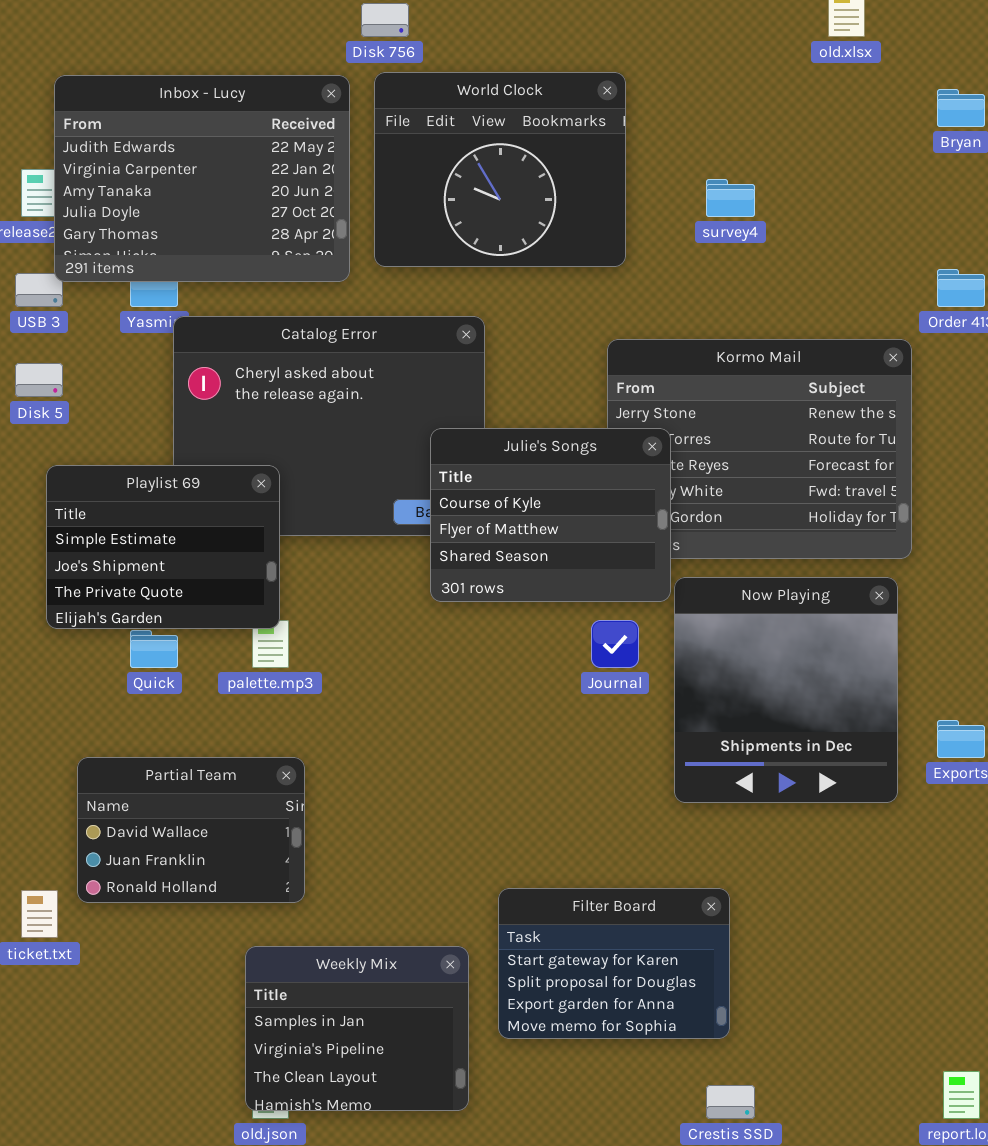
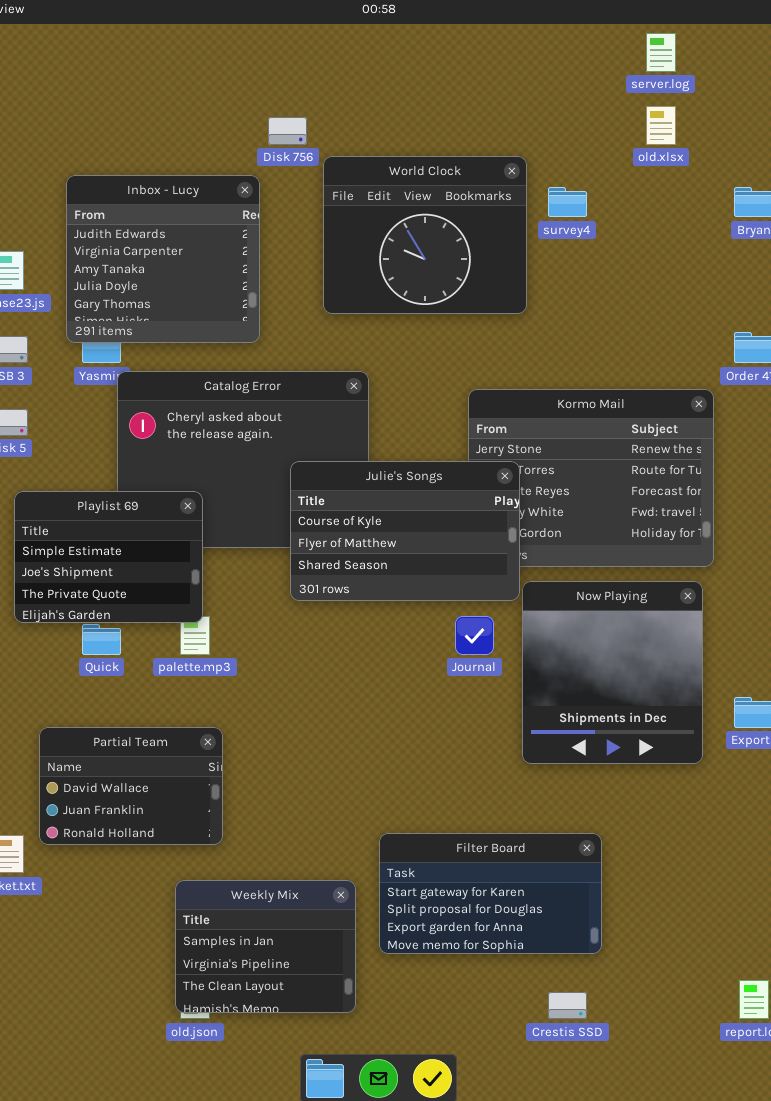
World Clock: [374,72,626,267] -> [323,156,527,314], moved
Inbox - Lucy: [54,75,350,282] -> [66,175,260,343], resized
survey4: [706,179,755,217] -> [548,187,587,217], moved
Julie's Songs: [430,428,671,602] -> [290,461,520,601], resized
Filter Board: [498,888,730,1039] -> [379,833,602,954], resized

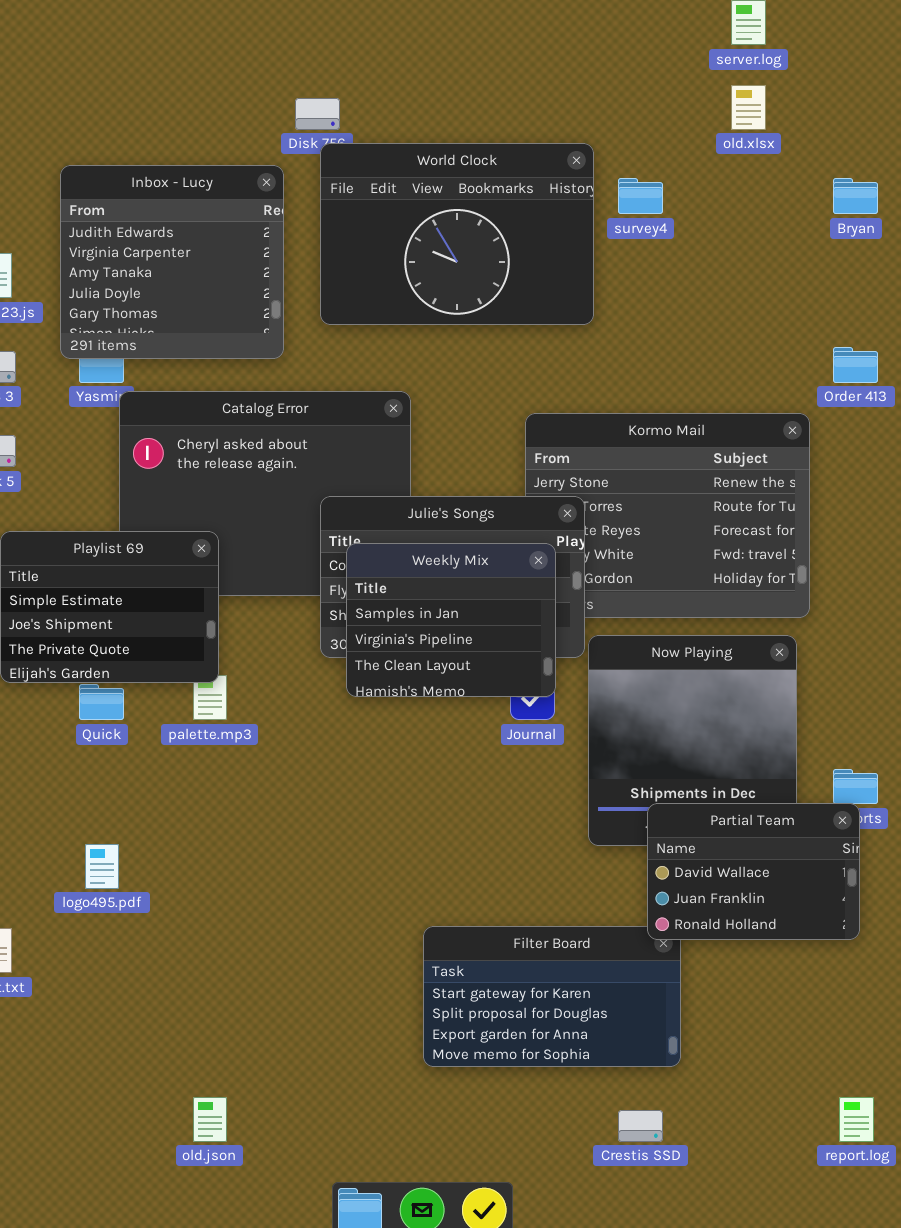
World Clock: [323,156,527,314] -> [320,143,594,325], resized
Partial Team: [39,727,223,845] -> [647,803,860,940], moved
Weekly Mix: [175,880,356,1013] -> [346,543,556,697], moved

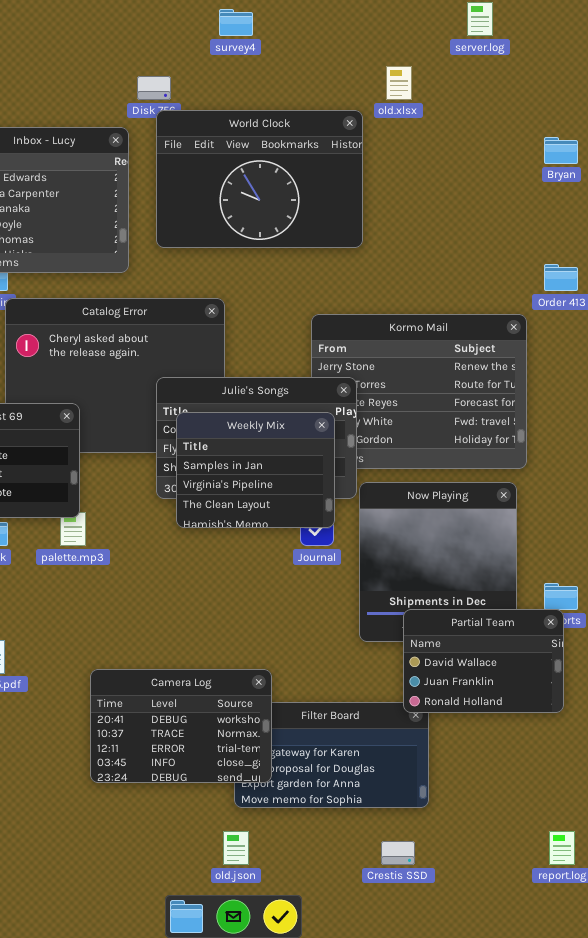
old.xlsx: [731,85,766,130] -> [386,66,412,100], moved
survey4: [618,178,663,214] -> [219,9,253,36], moved
Camera Log: none -> [90,669,272,783], opened
old.json: [193,1097,227,1142] -> [223,831,249,865], moved

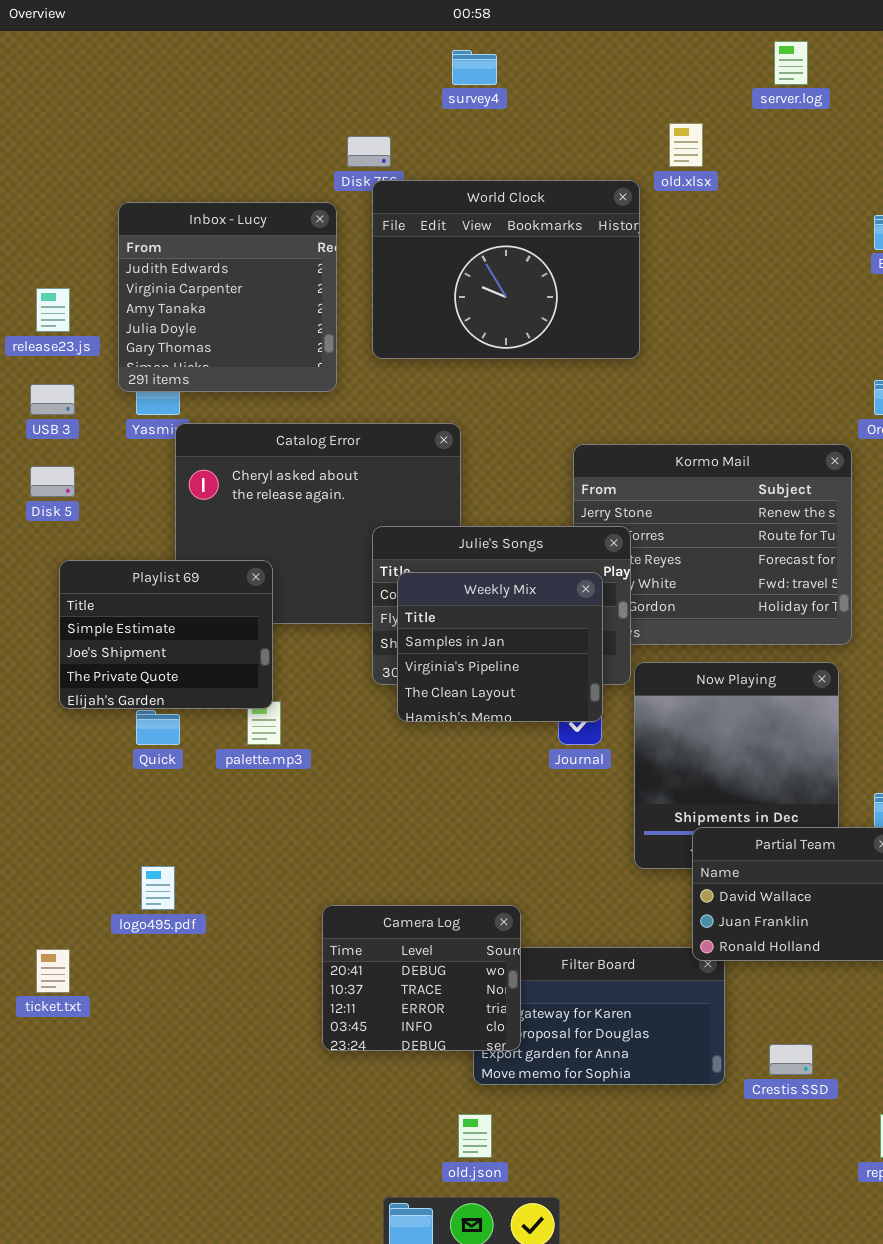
Camera Log: [90,669,272,783] -> [322,905,521,1051], resized
Crestis SSD: [381,841,415,865] -> [769,1044,813,1075], moved

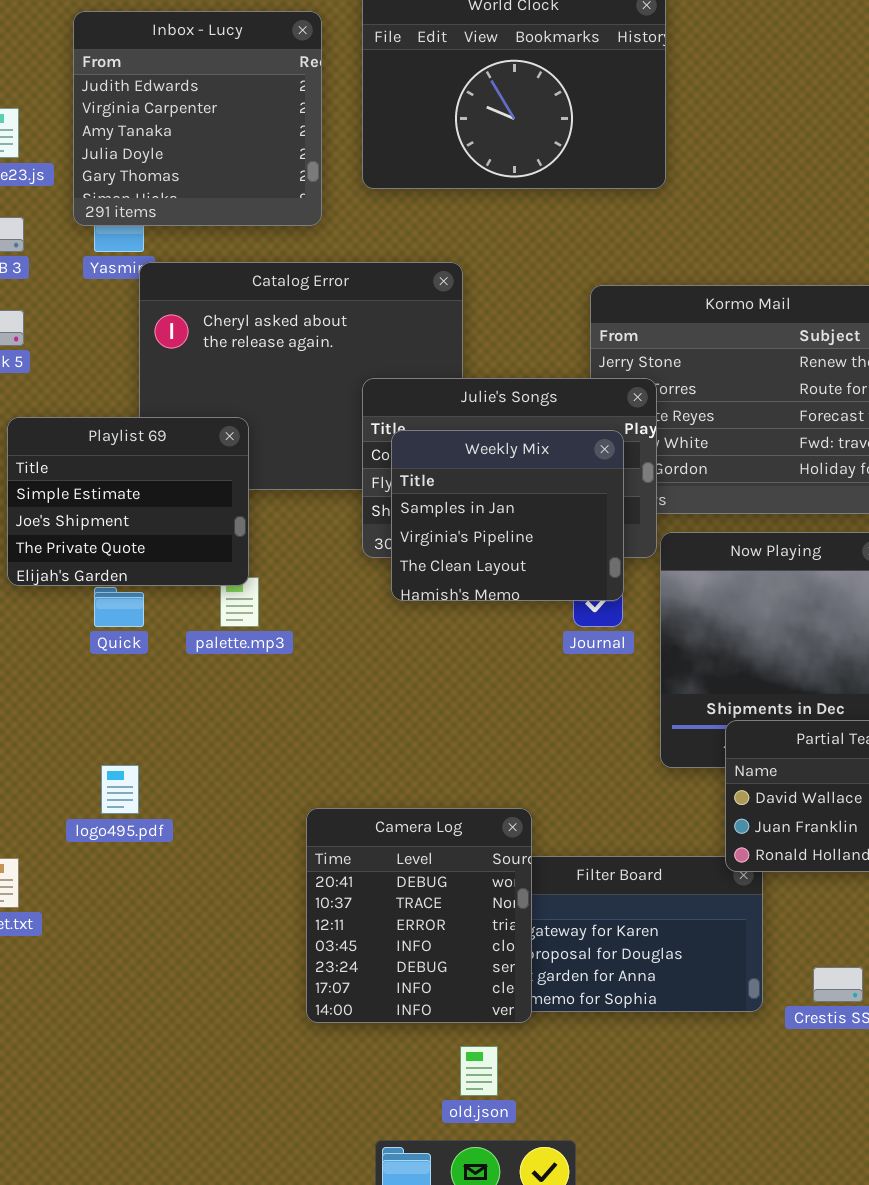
Camera Log: [322,905,521,1051] -> [306,808,532,1023], resized

